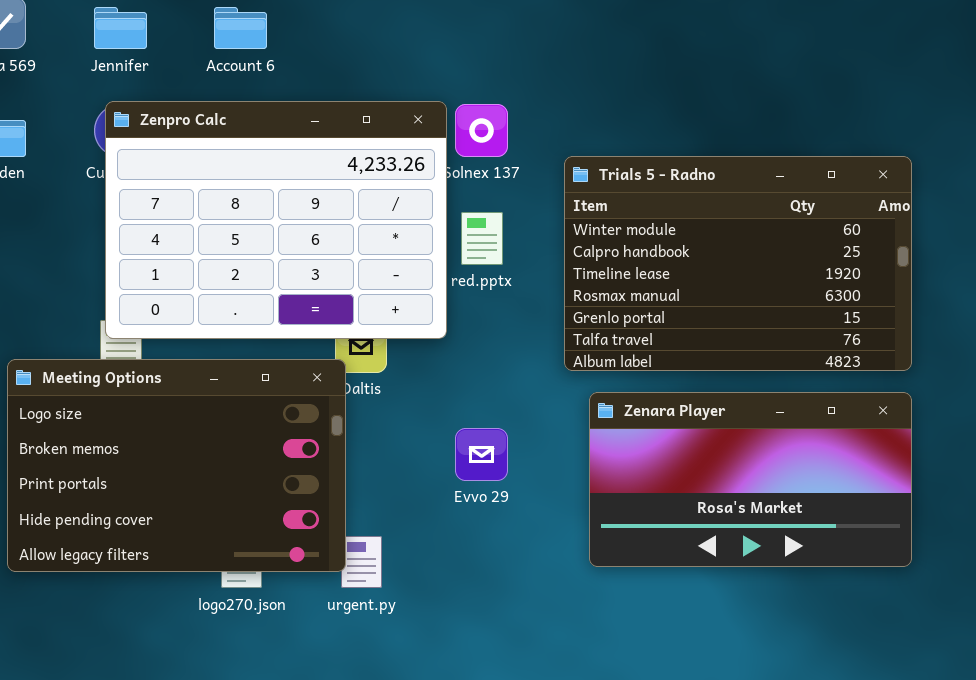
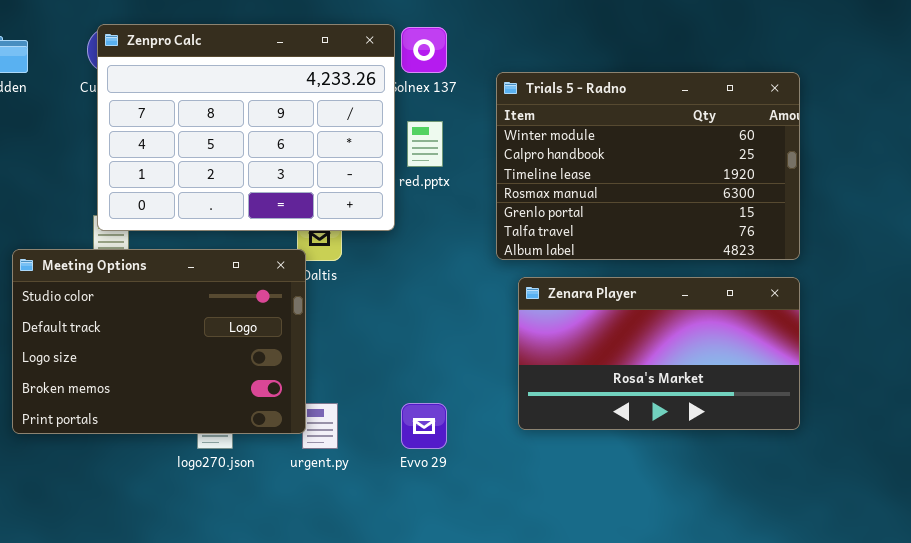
Meeting Options: [7,359,346,572] -> [12,249,306,434], scrolled up 2 rows
Evvo 29: [455,428,508,481] -> [401,403,447,449], moved

